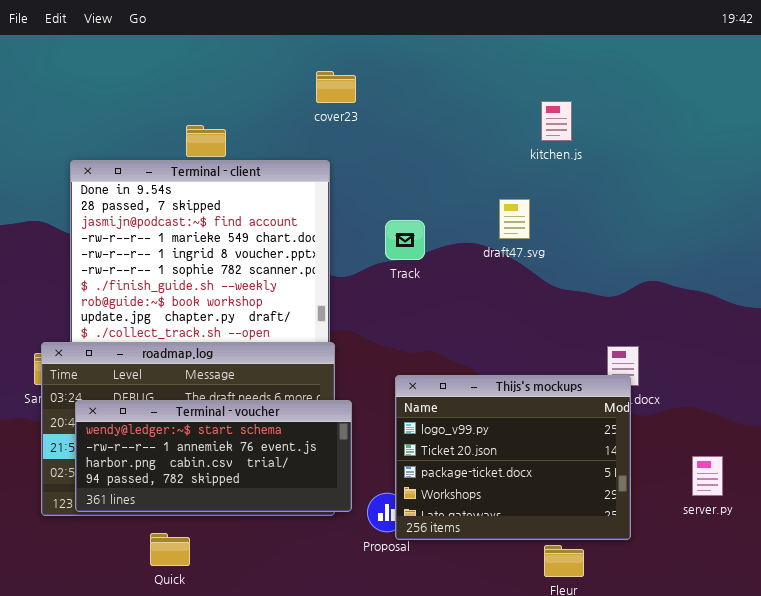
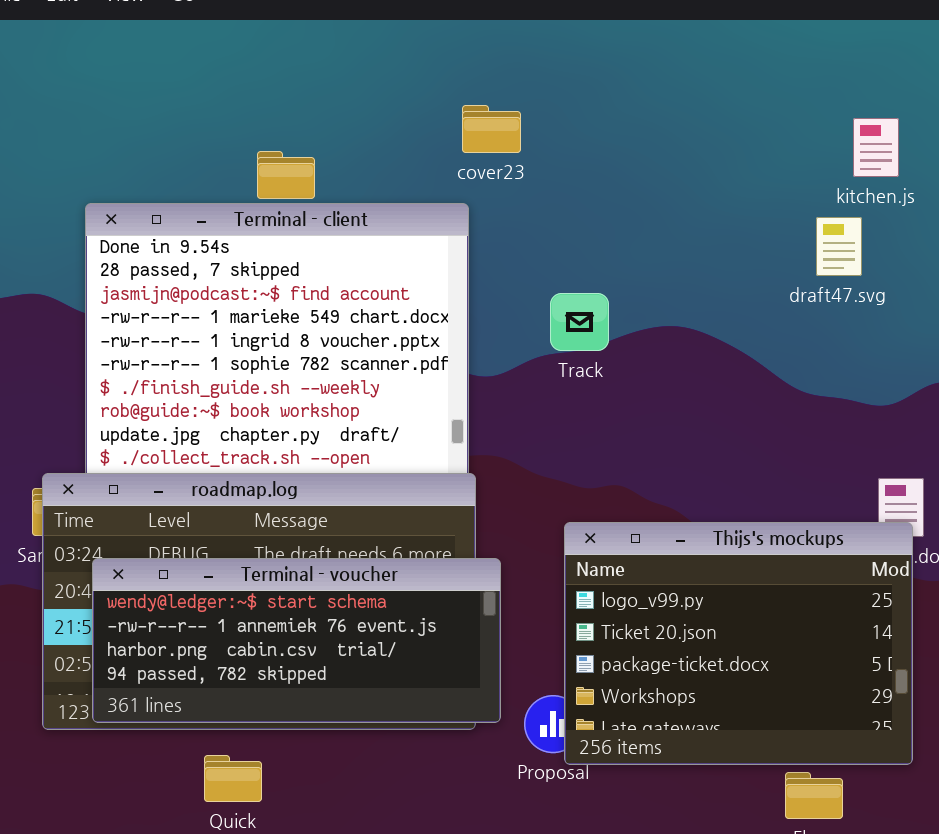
cover23: [316,71,356,103] -> [462,105,521,153], moved
kitchen.js: [541,101,572,141] -> [853,118,899,177], moved
draft47.svg: [499,199,530,239] -> [816,217,862,276], moved

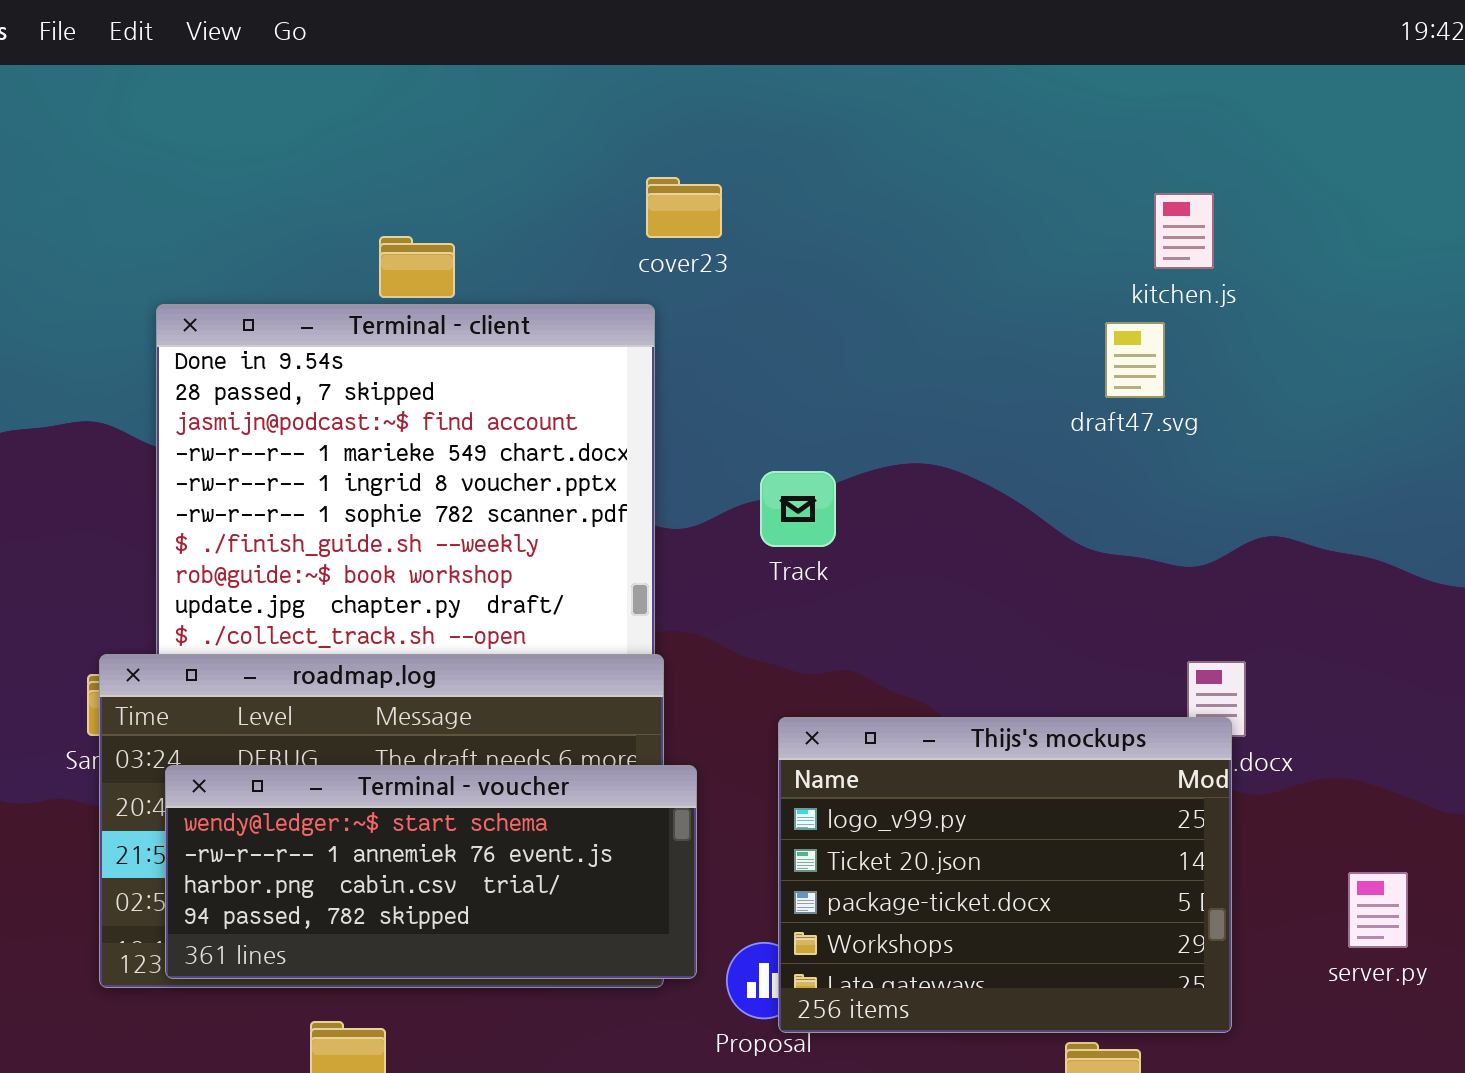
Track: [550,293,609,351] -> [760,471,836,547], moved

